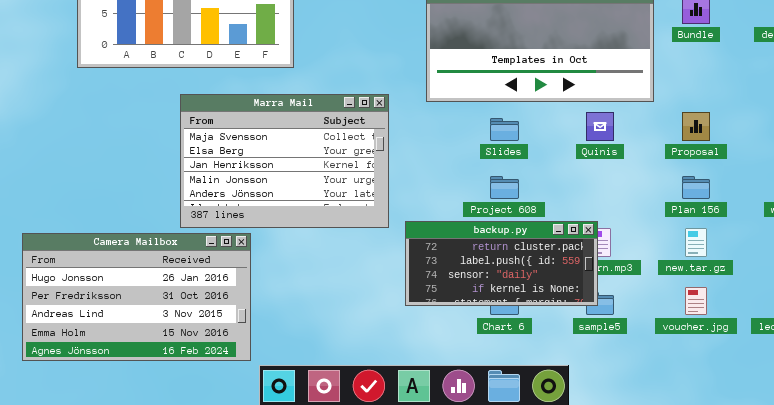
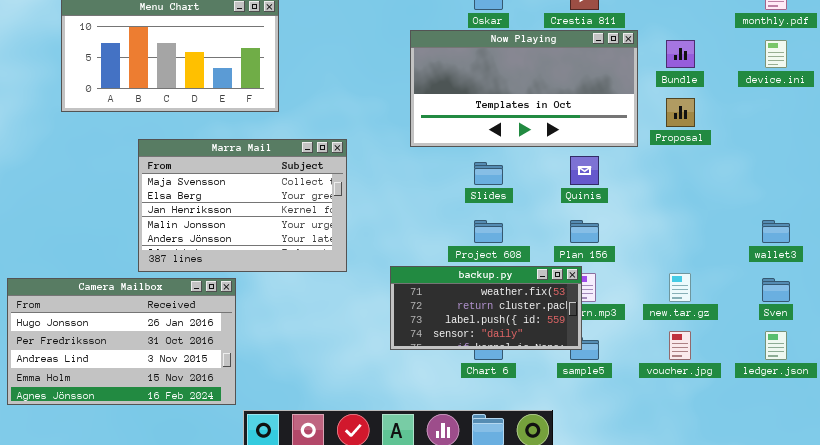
Marra Mail: [180,94,389,228] -> [138,139,347,272], moved
Proposal: [682,112,710,141] -> [666,98,695,127], moved
Plan 156: [682,176,710,199] -> [570,220,599,243], moved
backup.py: [405,221,598,306] -> [390,266,582,350], scrolled up 1 row

